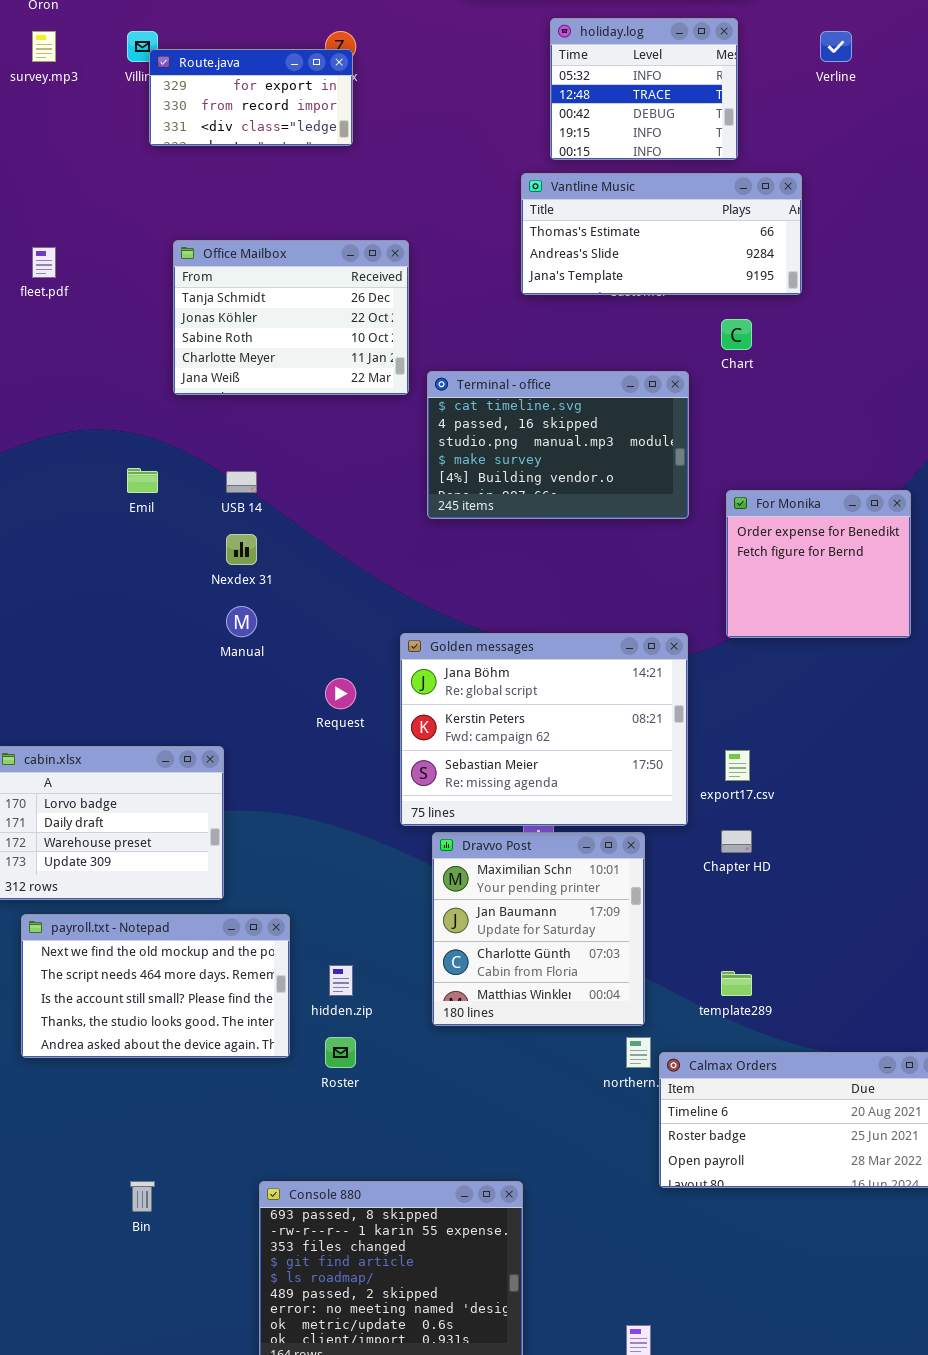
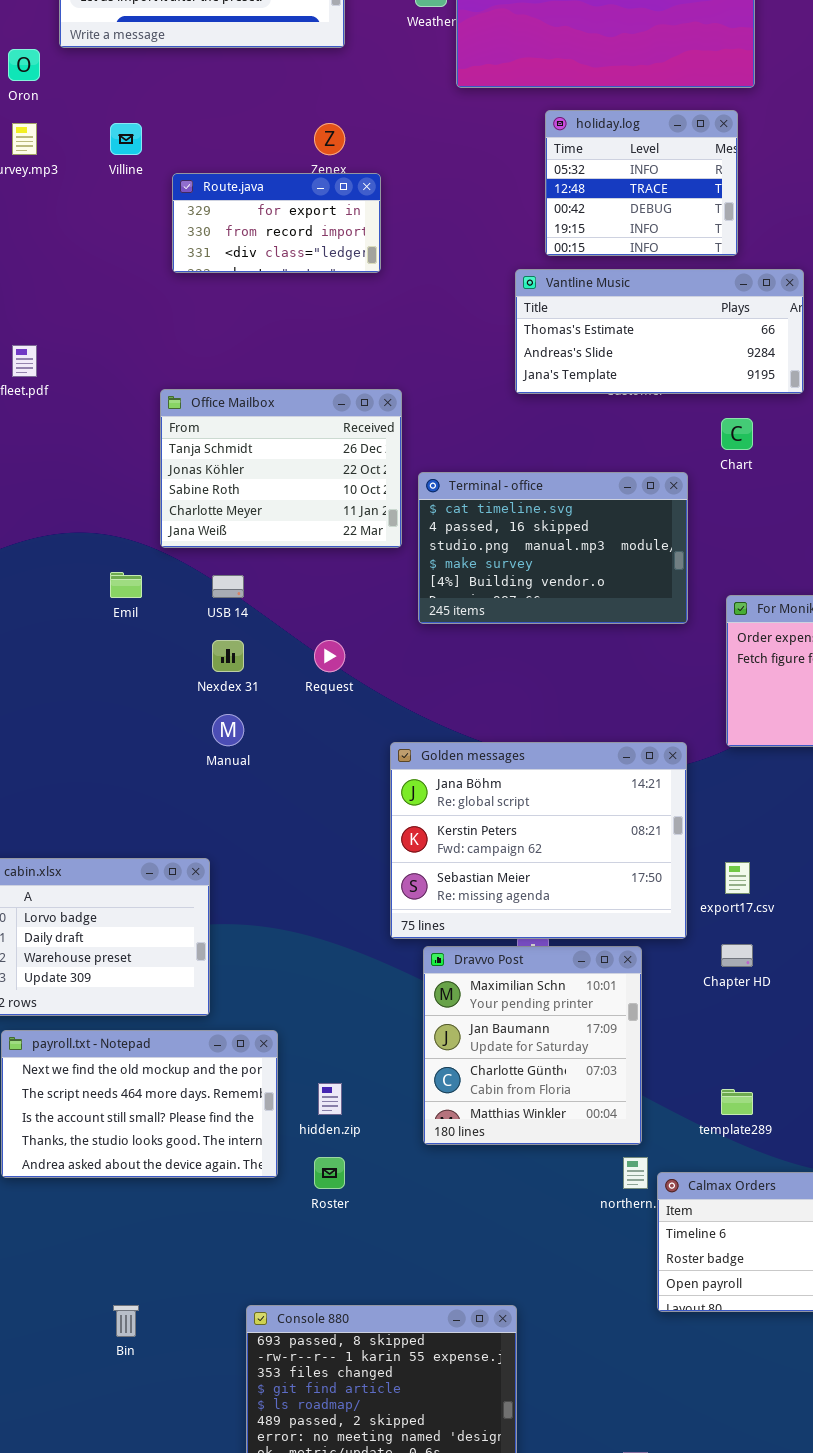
Route.java: [149,49,353,146] -> [172,173,381,273], moved
Office Mailbox: [173,240,409,395] -> [160,389,402,548], moved
Request: [325,678,356,709] -> [314,640,345,672], moved

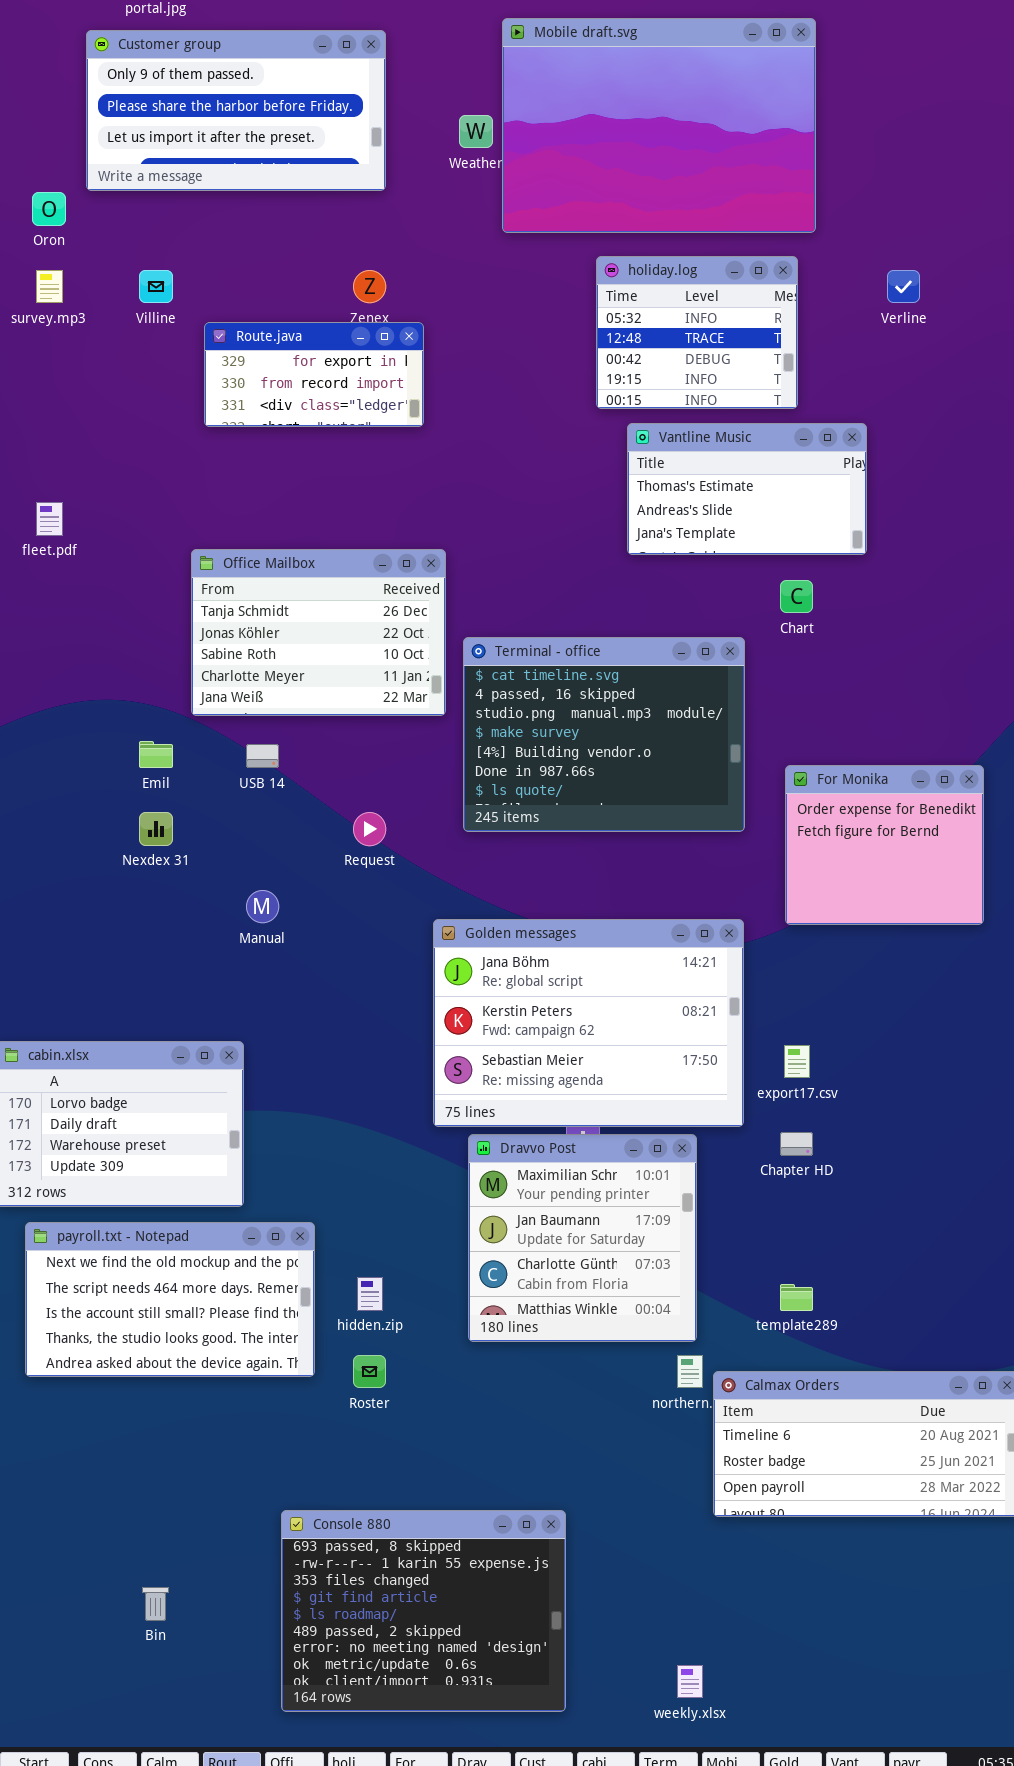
Vantline Music: [515,269,804,394] -> [627,423,867,555], resized
Terminal - office: [418,472,688,624] -> [463,637,745,832], resized
Nexdex 31: [212,640,244,672] -> [139,812,173,846], moved
Bin: [113,1305,139,1337] -> [142,1587,169,1621], moved

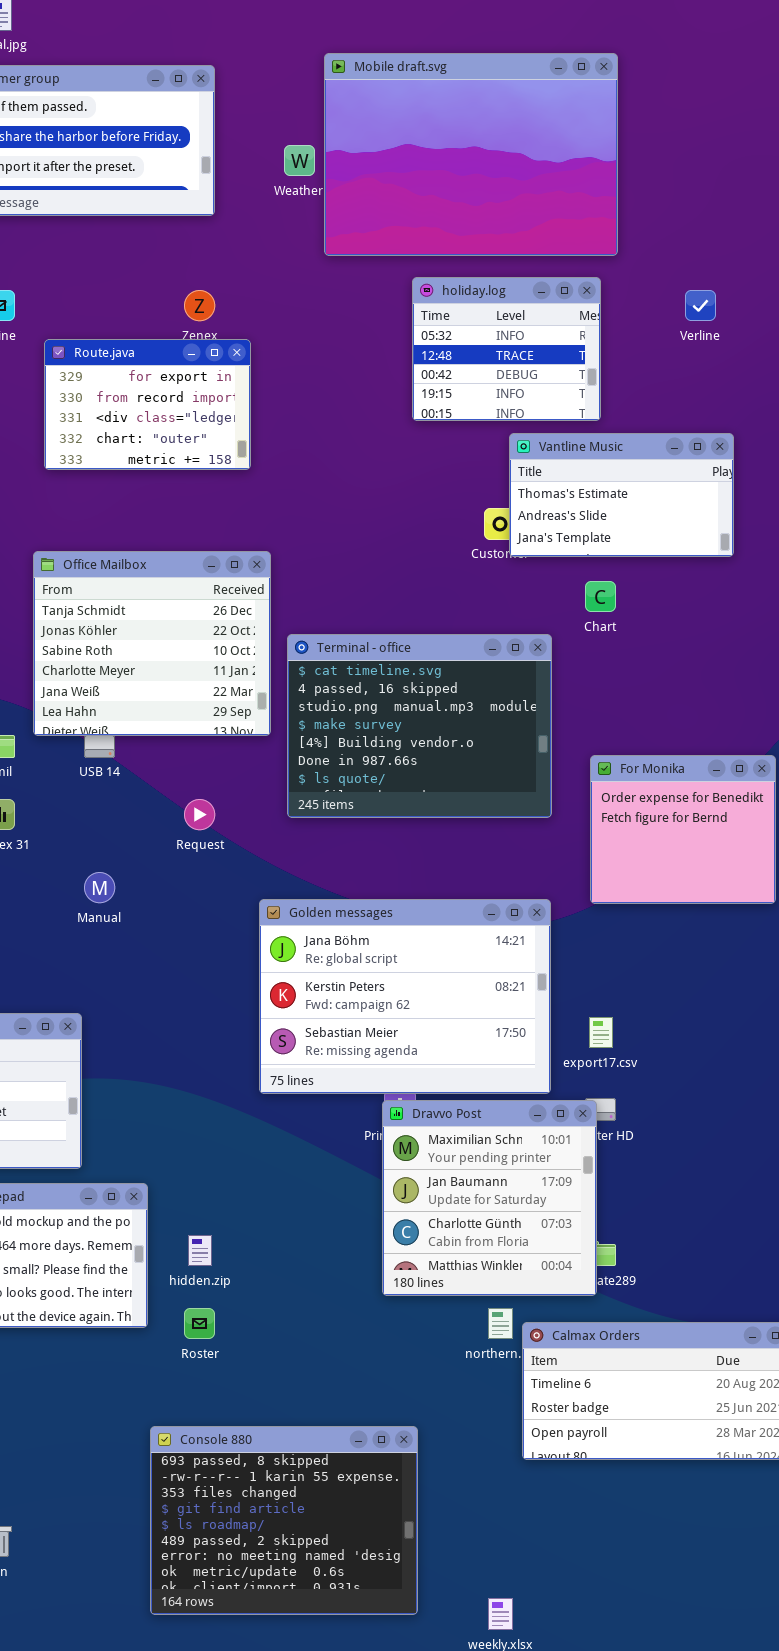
Route.java: [204,322,424,427] -> [44,339,251,470], resized
Vantline Music: [627,423,867,555] -> [509,433,734,557], moved
Office Mailbox: [191,549,446,716] -> [33,551,271,736], resized
Dravvo Post: [468,1134,697,1342] -> [382,1100,597,1296], moved
Console 880: [281,1510,566,1712] -> [150,1426,418,1615], moved

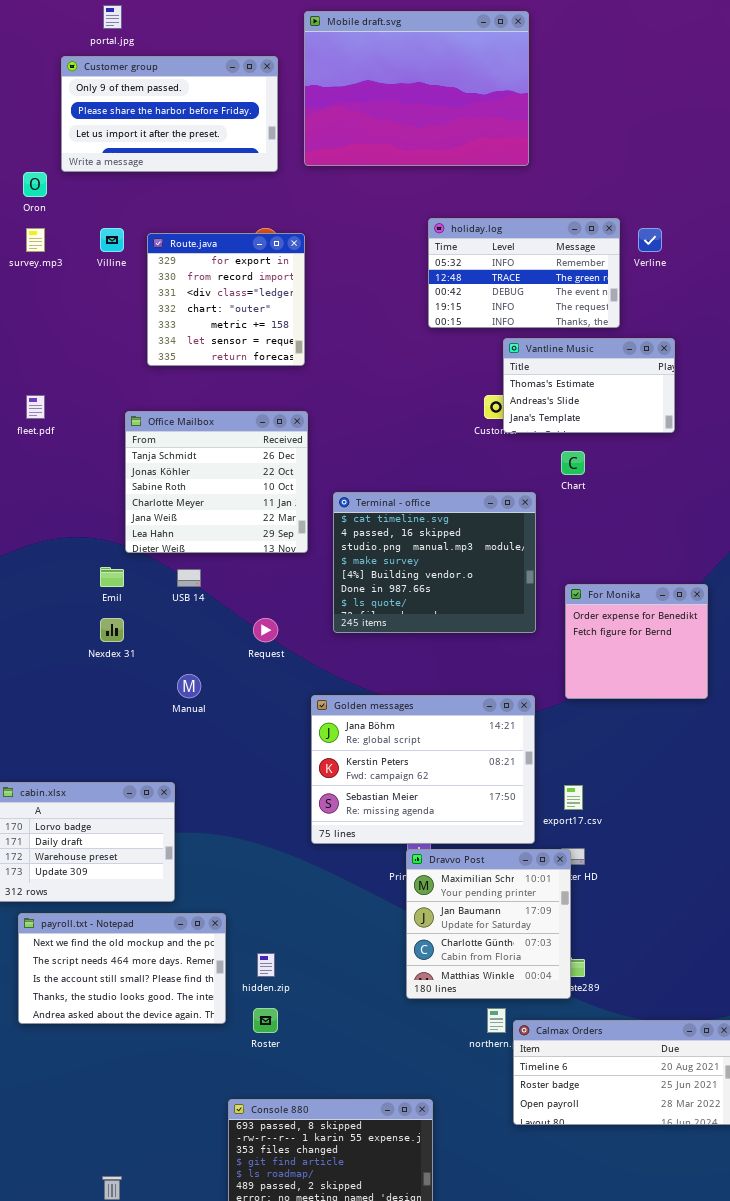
Mobile draft.svg: [324,53,618,256] -> [304,11,529,166], moved
holiday.log: [412,277,601,421] -> [428,218,620,328], resized
Route.java: [44,339,251,470] -> [147,233,305,366], resized
Office Mailbox: [33,551,271,736] -> [125,411,308,553], moved

